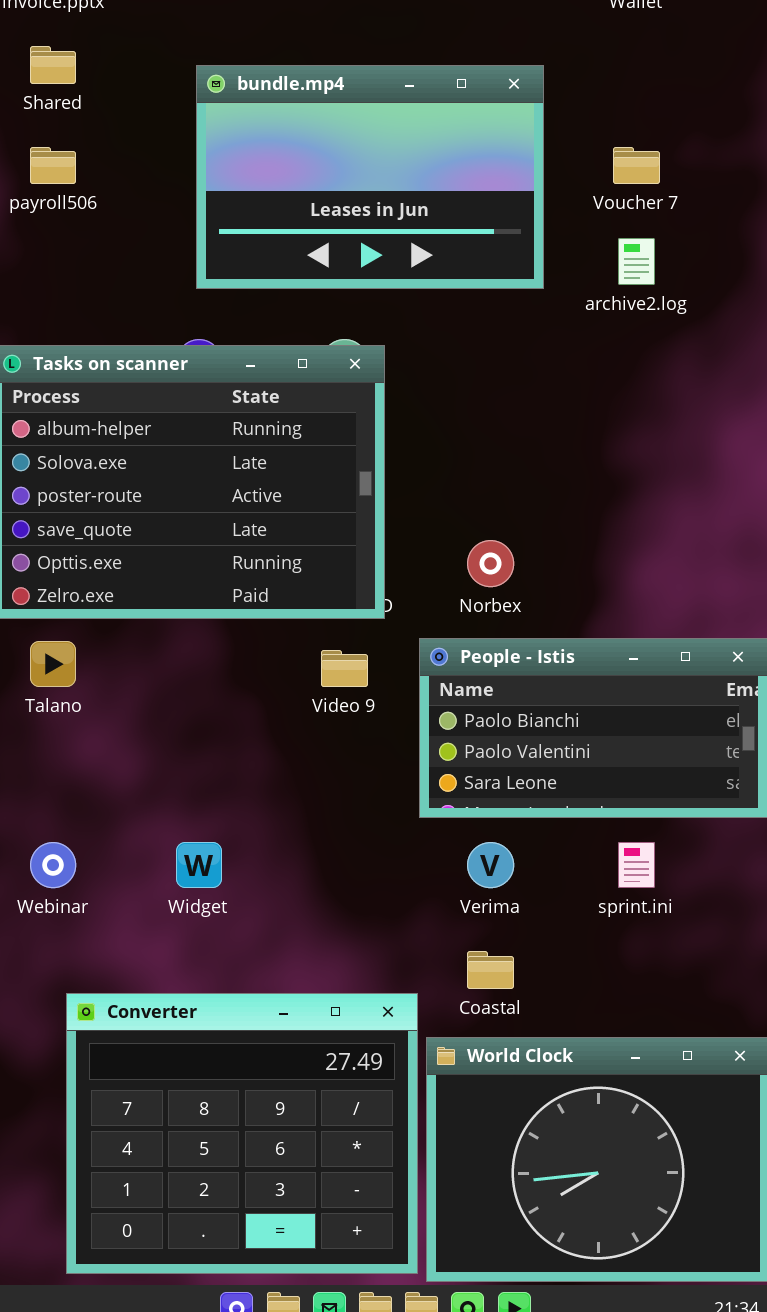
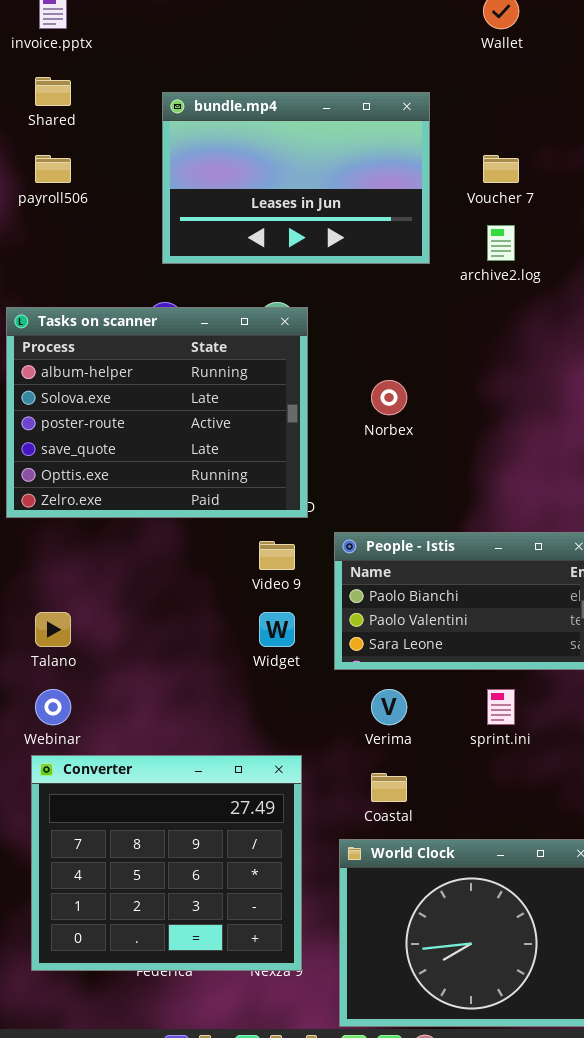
Norbex: [467,540,514,587] -> [371,380,407,415], moved
Talano: [30,641,76,687] -> [35,612,71,647], moved
Widget: [176,842,222,888] -> [259,612,295,647], moved
Converter: [66,993,418,1274] -> [31,755,302,971], moved

